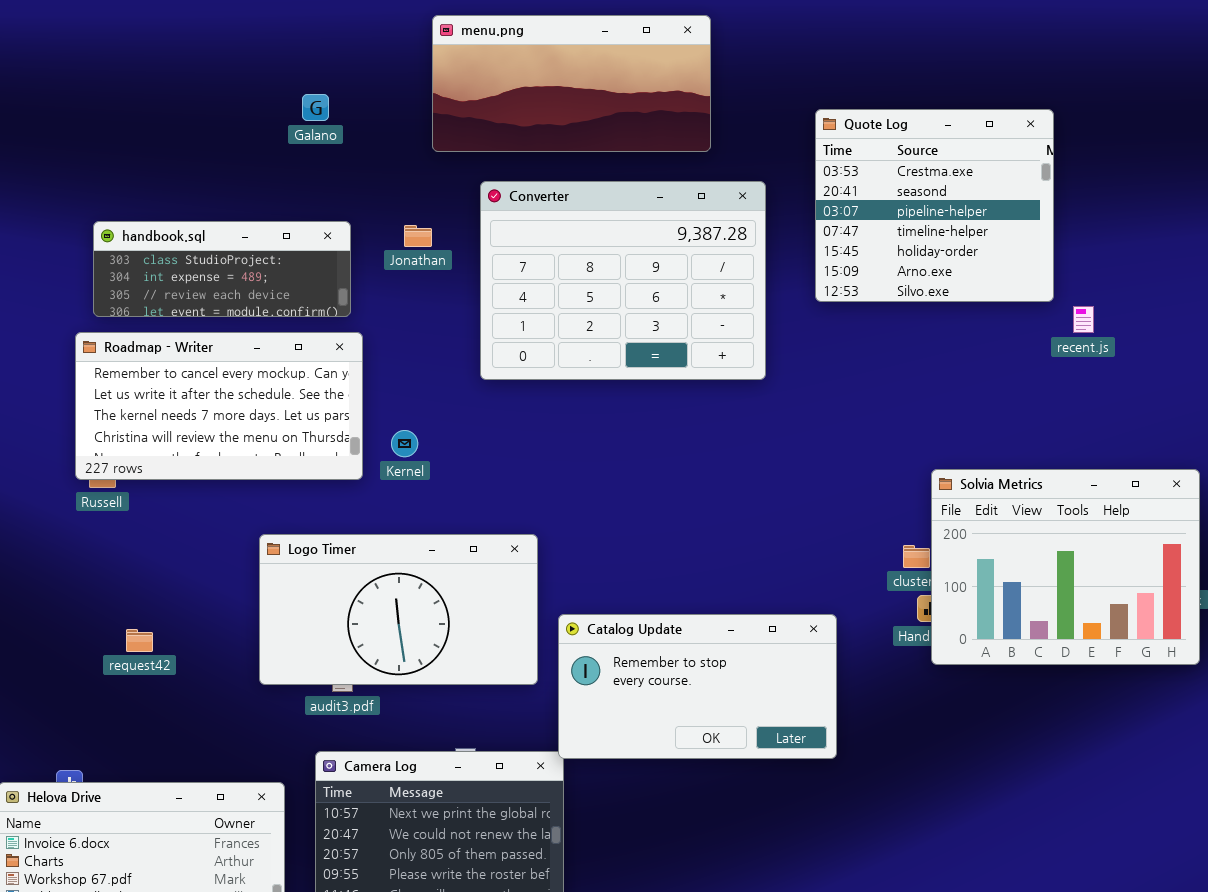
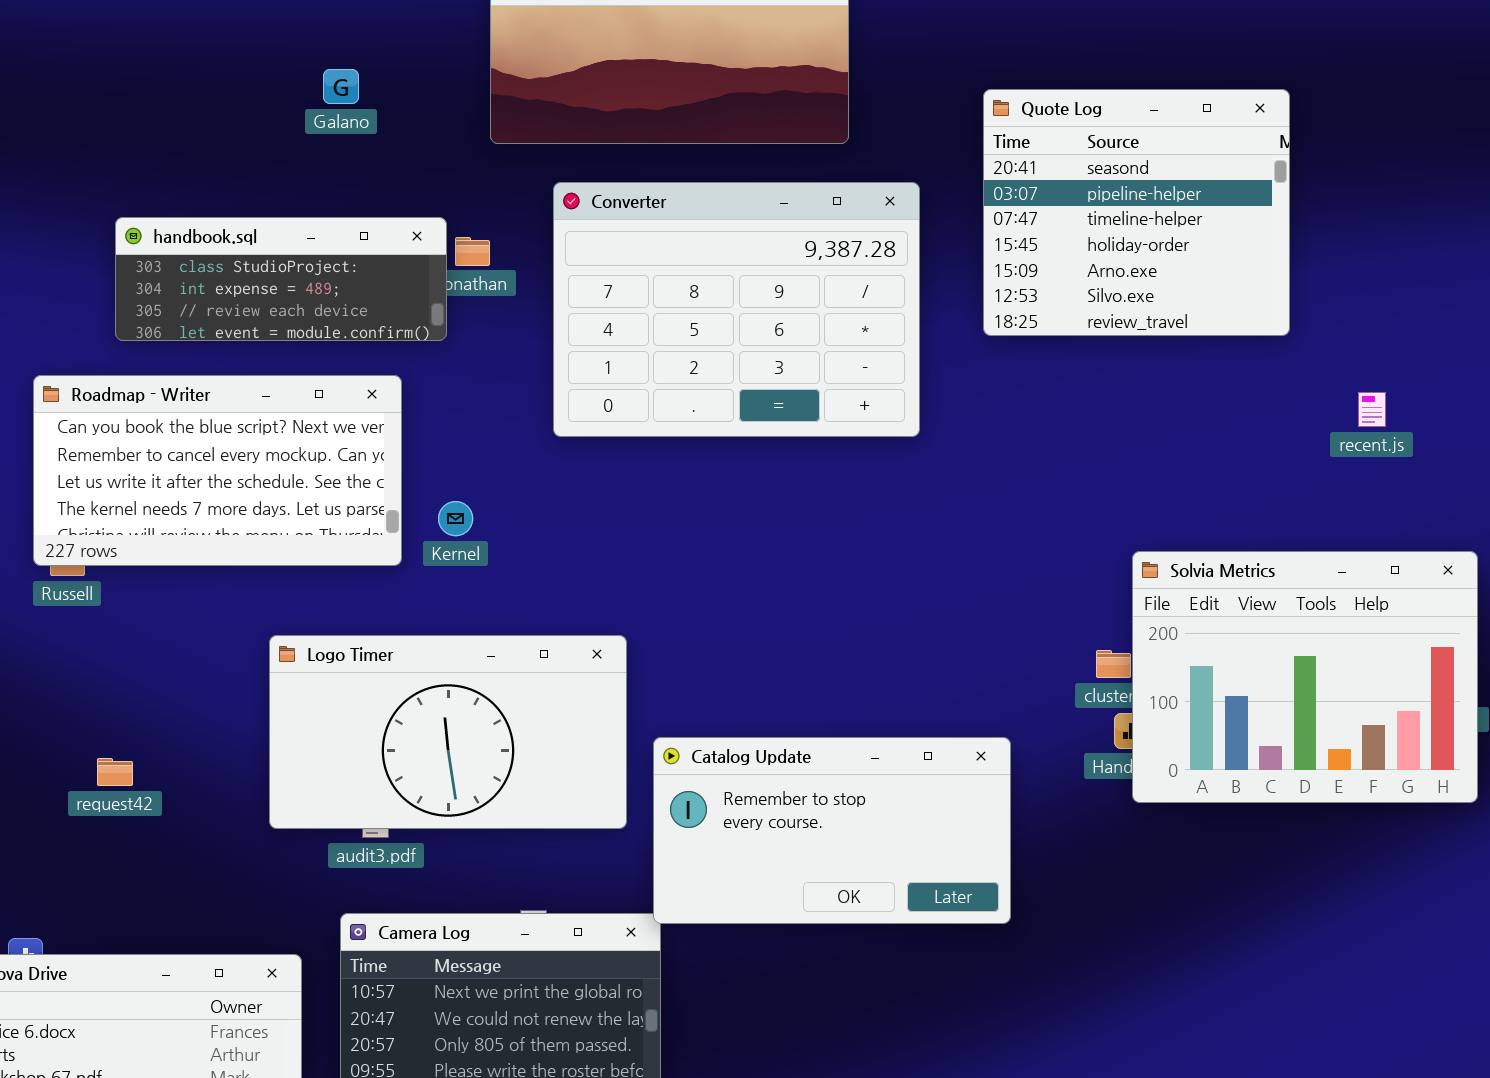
Quote Log: [815,109,1054,302] -> [983,89,1290,336], scrolled down 1 row
handbook.sql: [93,221,351,317] -> [115,217,447,341], moved
recent.js: [1073,306,1094,333] -> [1358,392,1386,427], moved
Roadmap - Writer: [75,332,363,480] -> [33,375,402,566], scrolled up 1 row

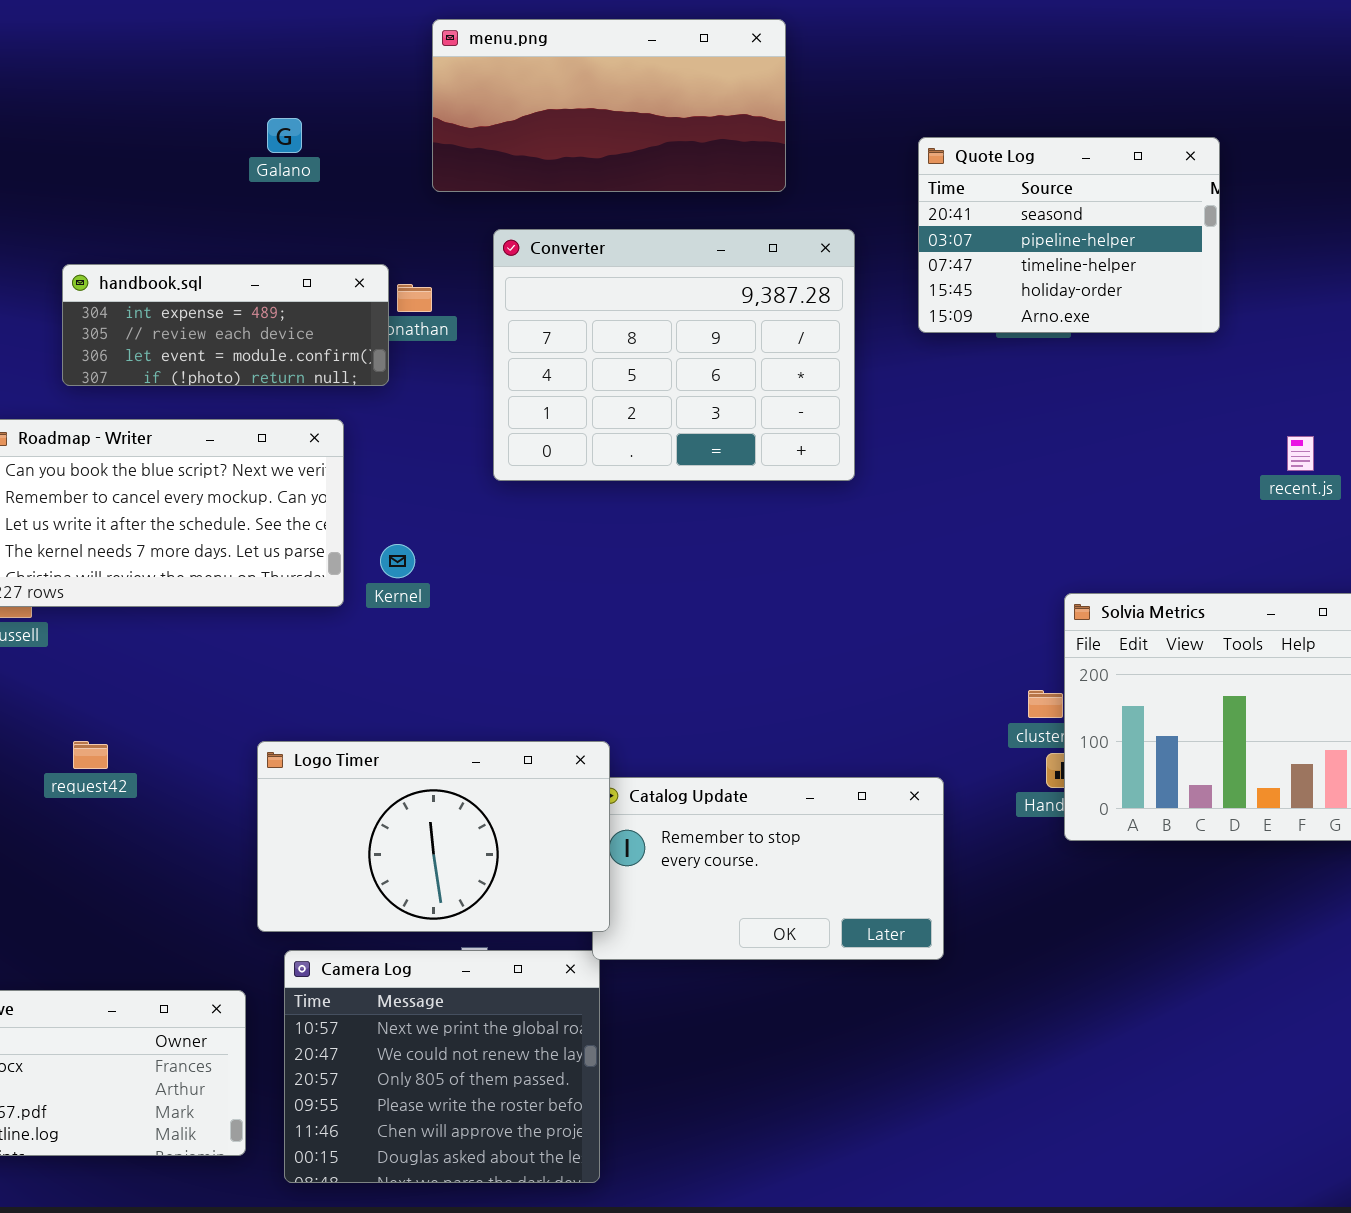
Quote Log: [983,89,1290,336] -> [918,137,1220,333], resized
handbook.sql: [115,217,447,341] -> [62,264,389,386], scrolled down 1 row
Logo Timer: [269,635,627,829] -> [257,741,610,932], moved
request42: [97,758,133,786] -> [73,741,108,769], moved

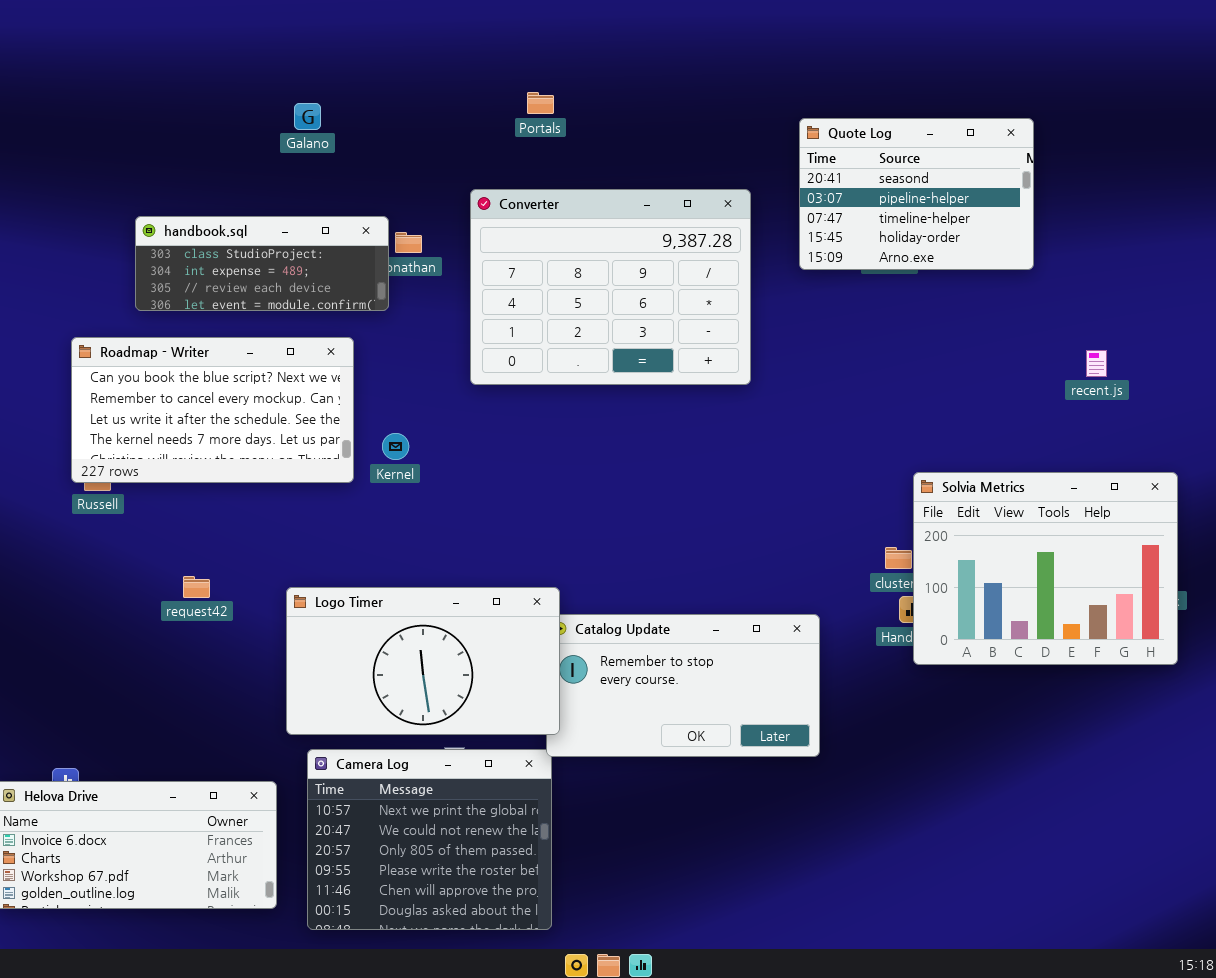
menu.png: [432,19,786,192] -> none, closed
handbook.sql: [62,264,389,386] -> [135,216,389,311], scrolled up 1 row
request42: [73,741,108,769] -> [183,576,210,598], moved

